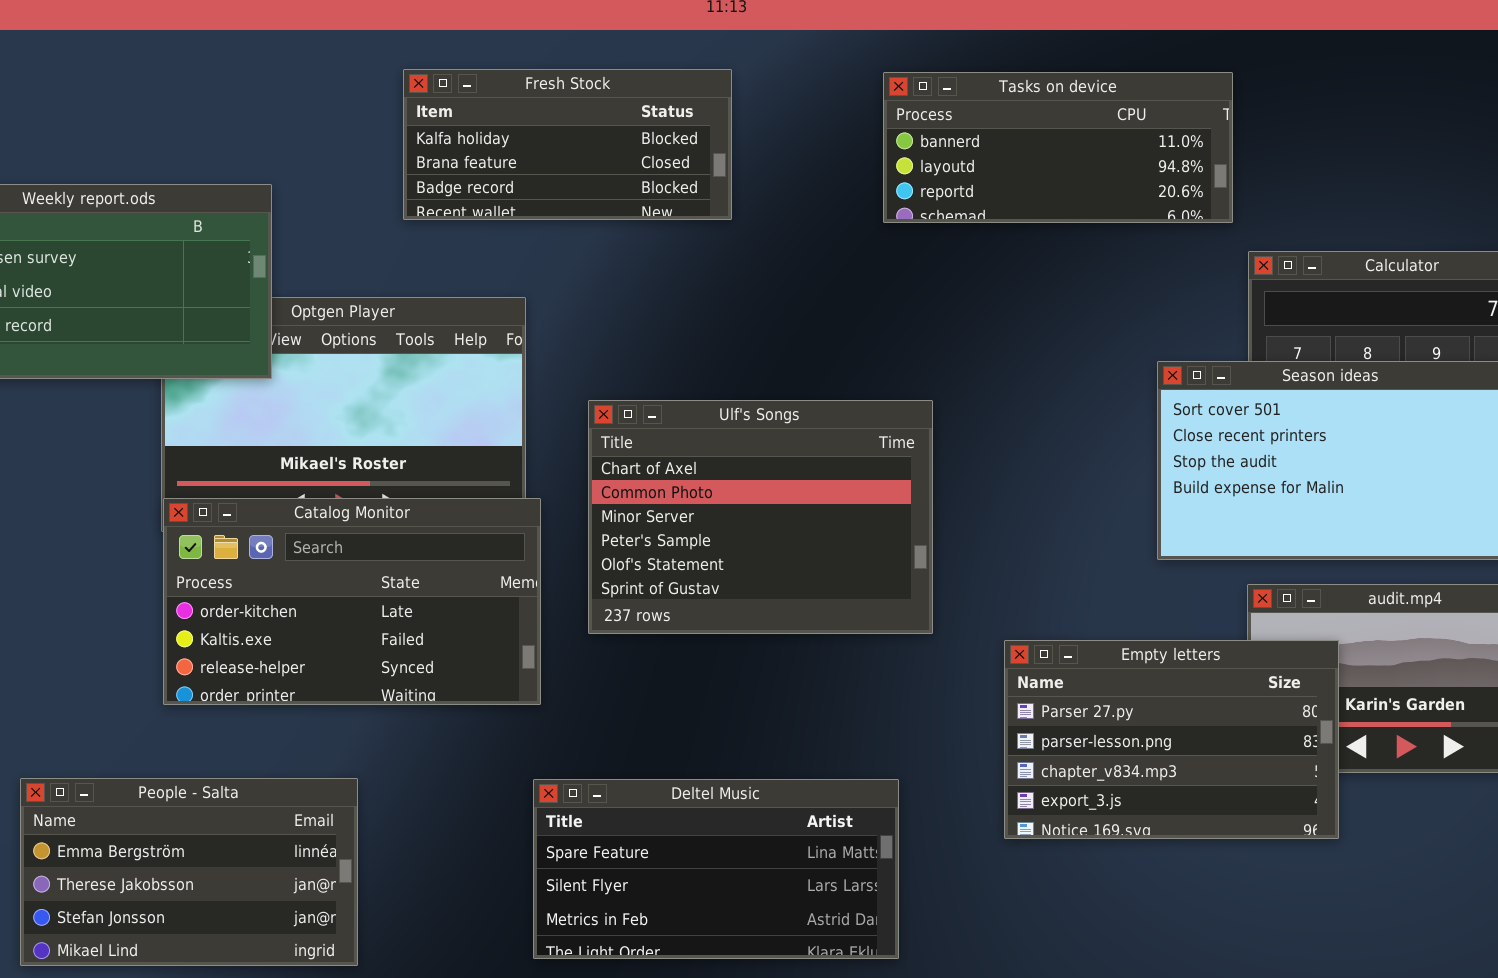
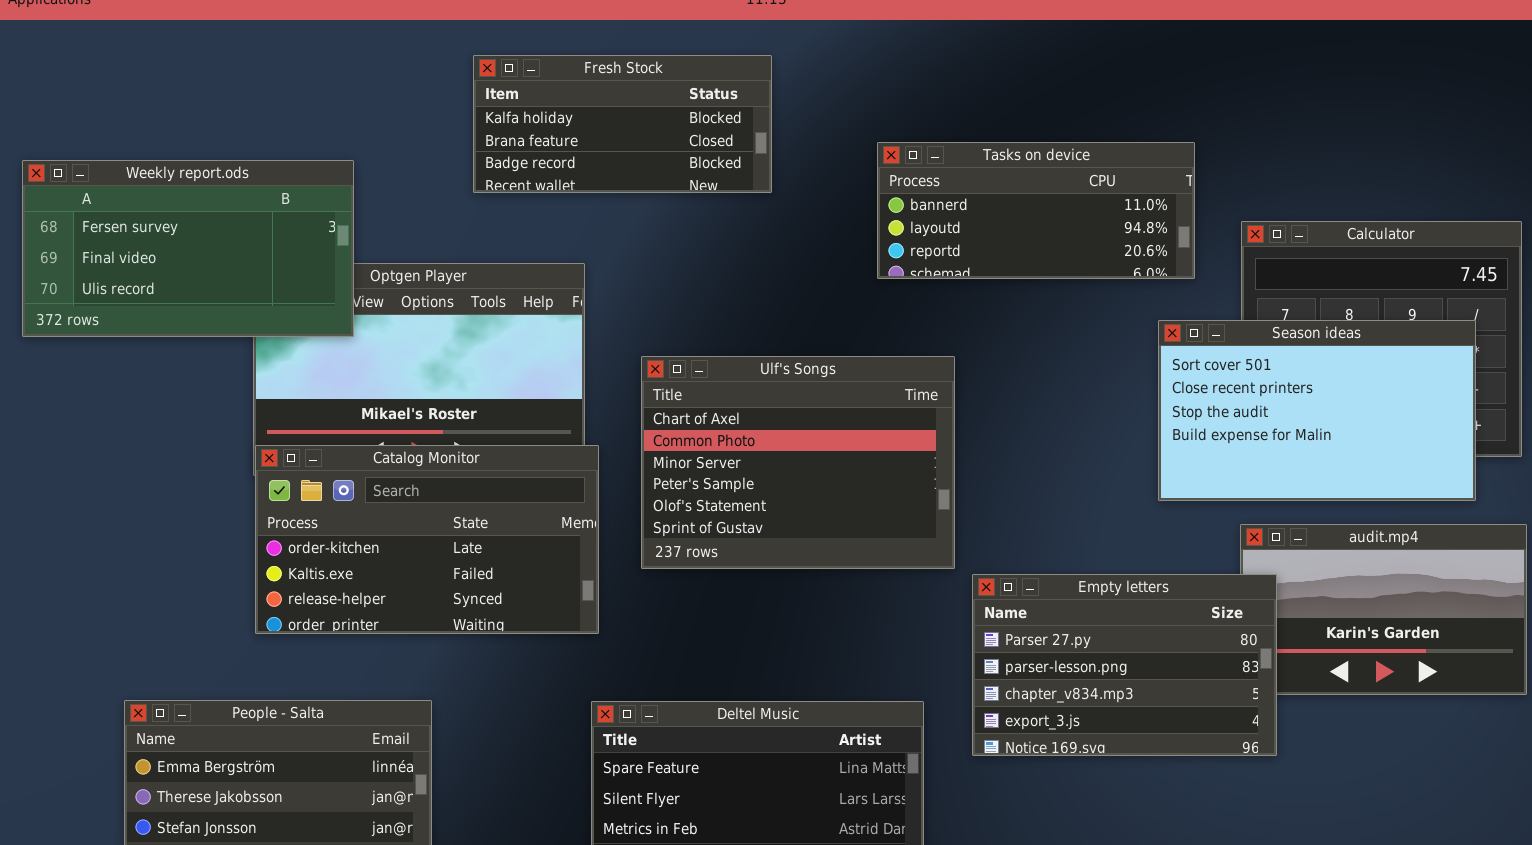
Tasks on device: [883,72,1233,223] -> [877,142,1195,279], moved
Empty letters: [1004,640,1339,839] -> [972,574,1277,756], moved

